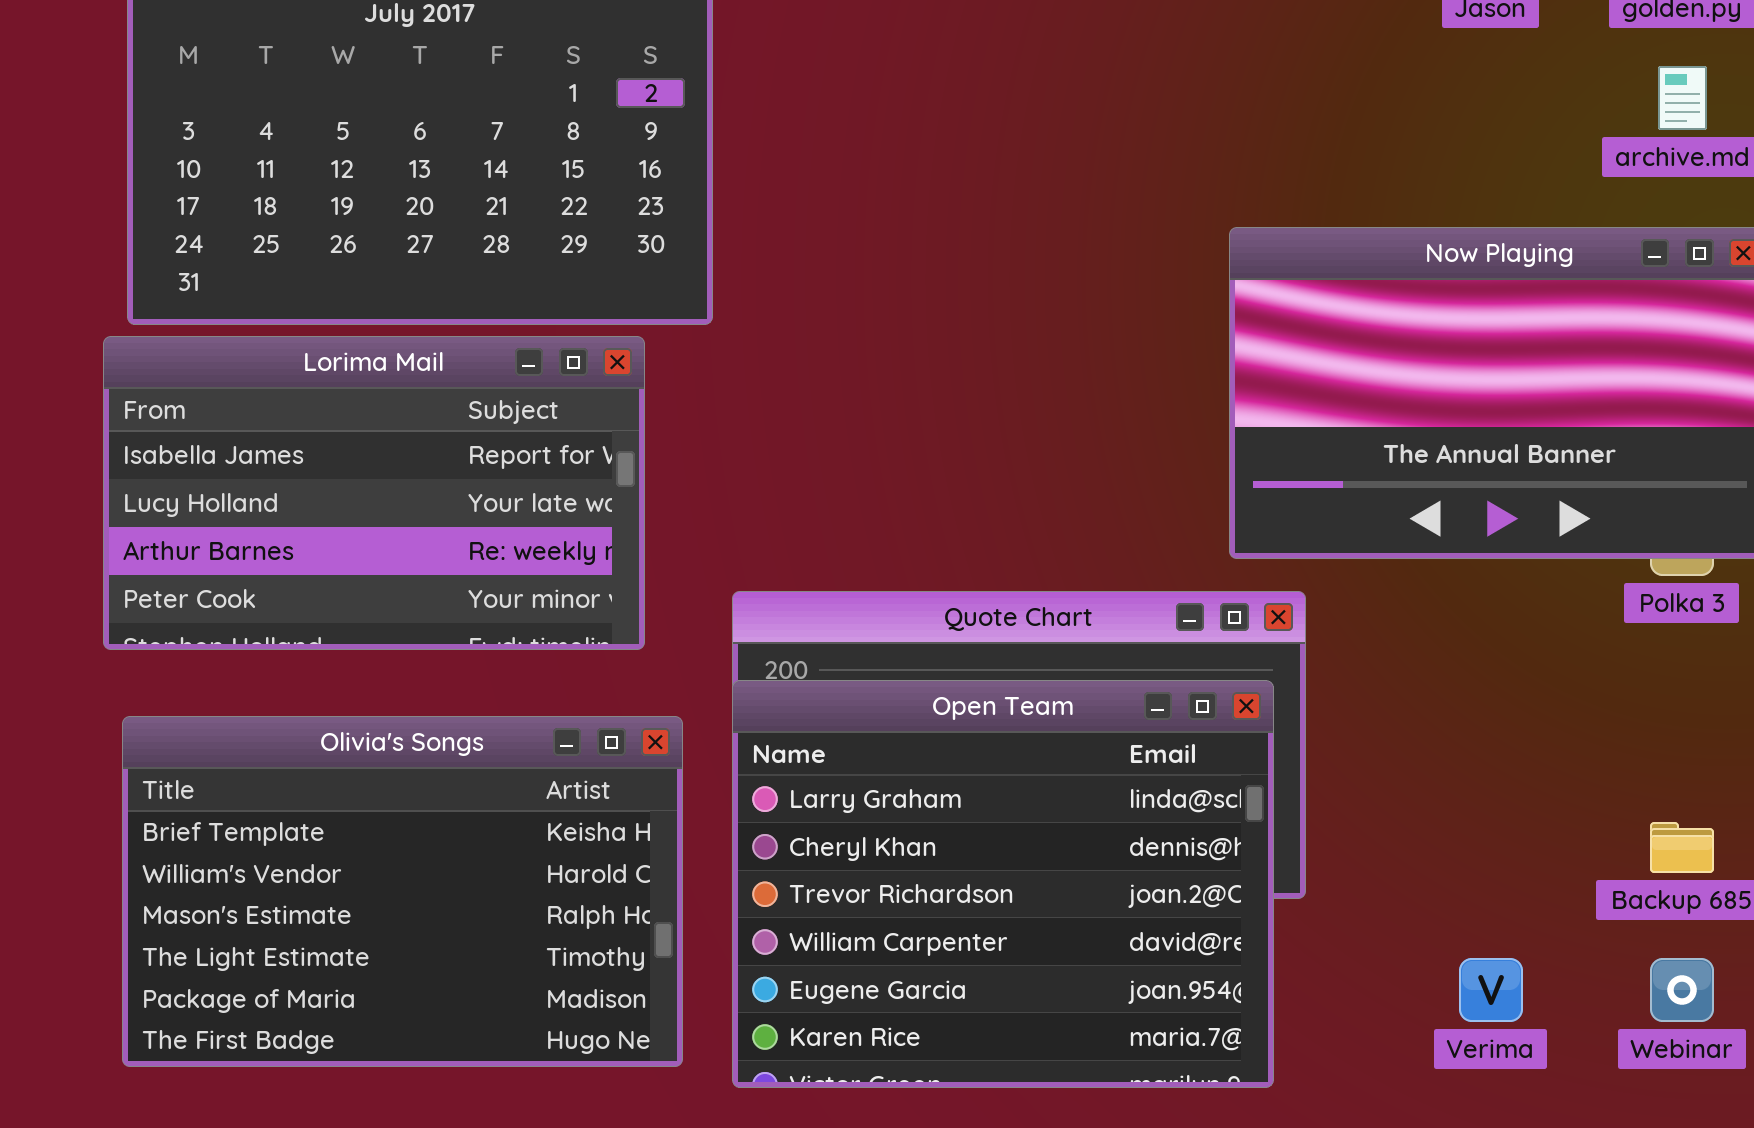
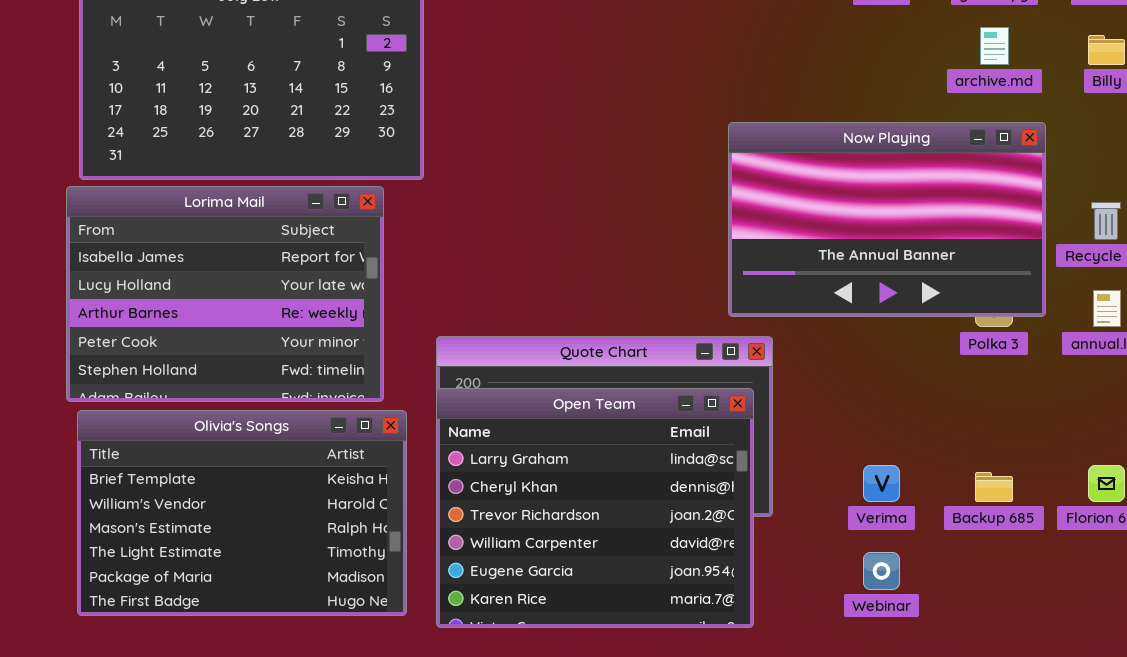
Lorima Mail: [103,336,645,650] -> [66,186,384,402], resized
Verima: [1459,958,1523,1022] -> [863,465,900,502], moved
Webinar: [1650,958,1714,1022] -> [863,552,900,590], moved

